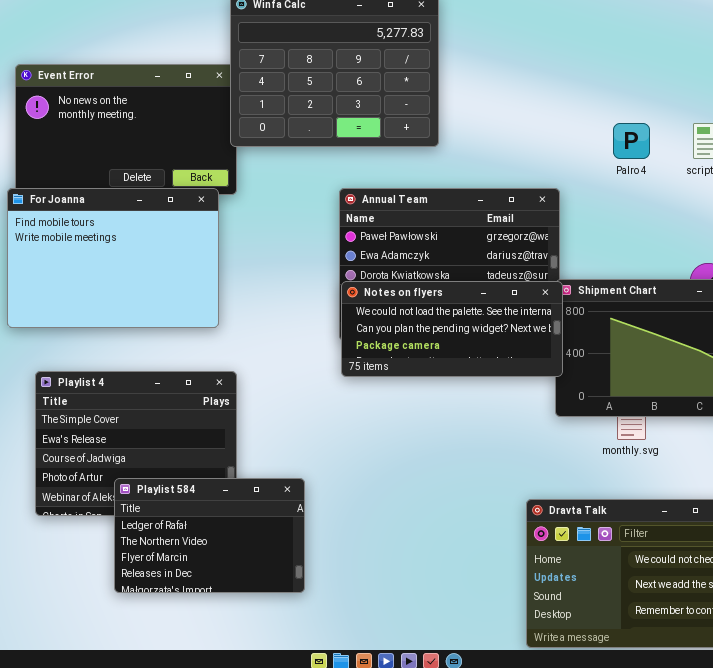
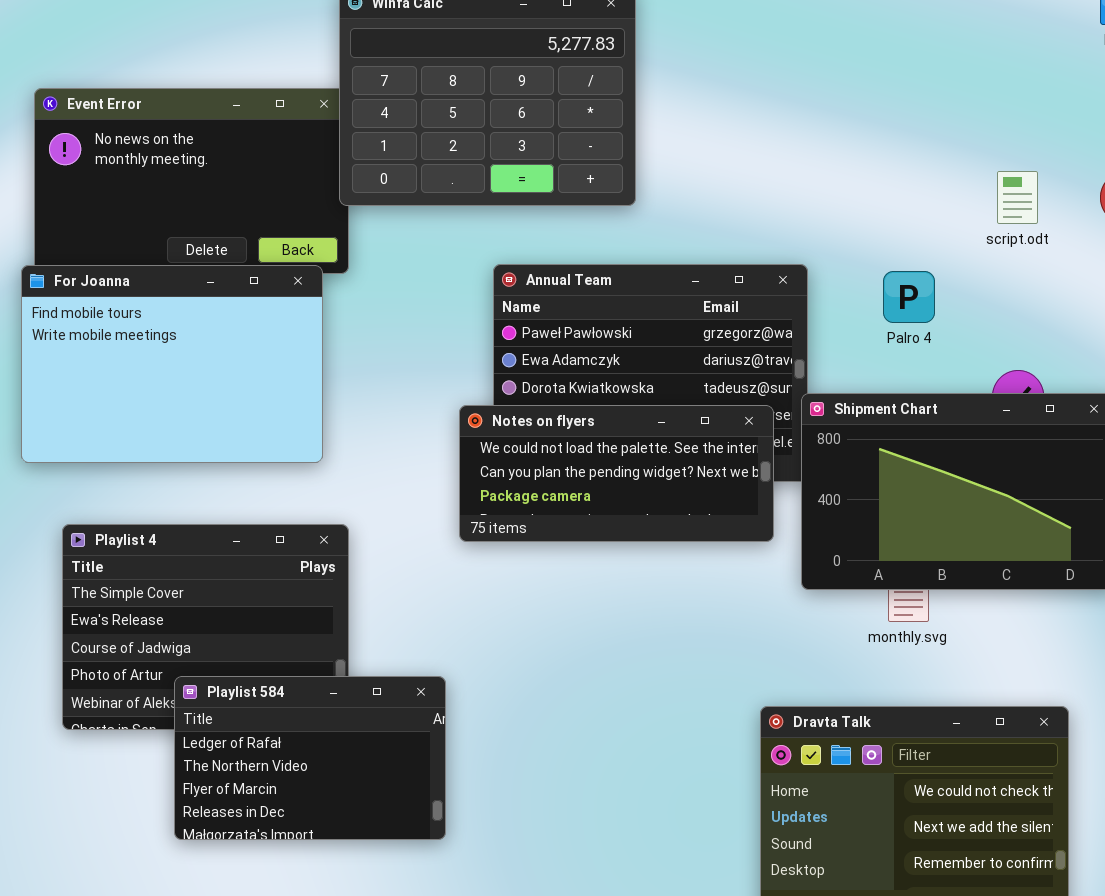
Palro 4: [613,123,650,159] -> [883,271,935,323], moved
Notes on flyers: [341,281,563,377] -> [459,405,774,542], moved

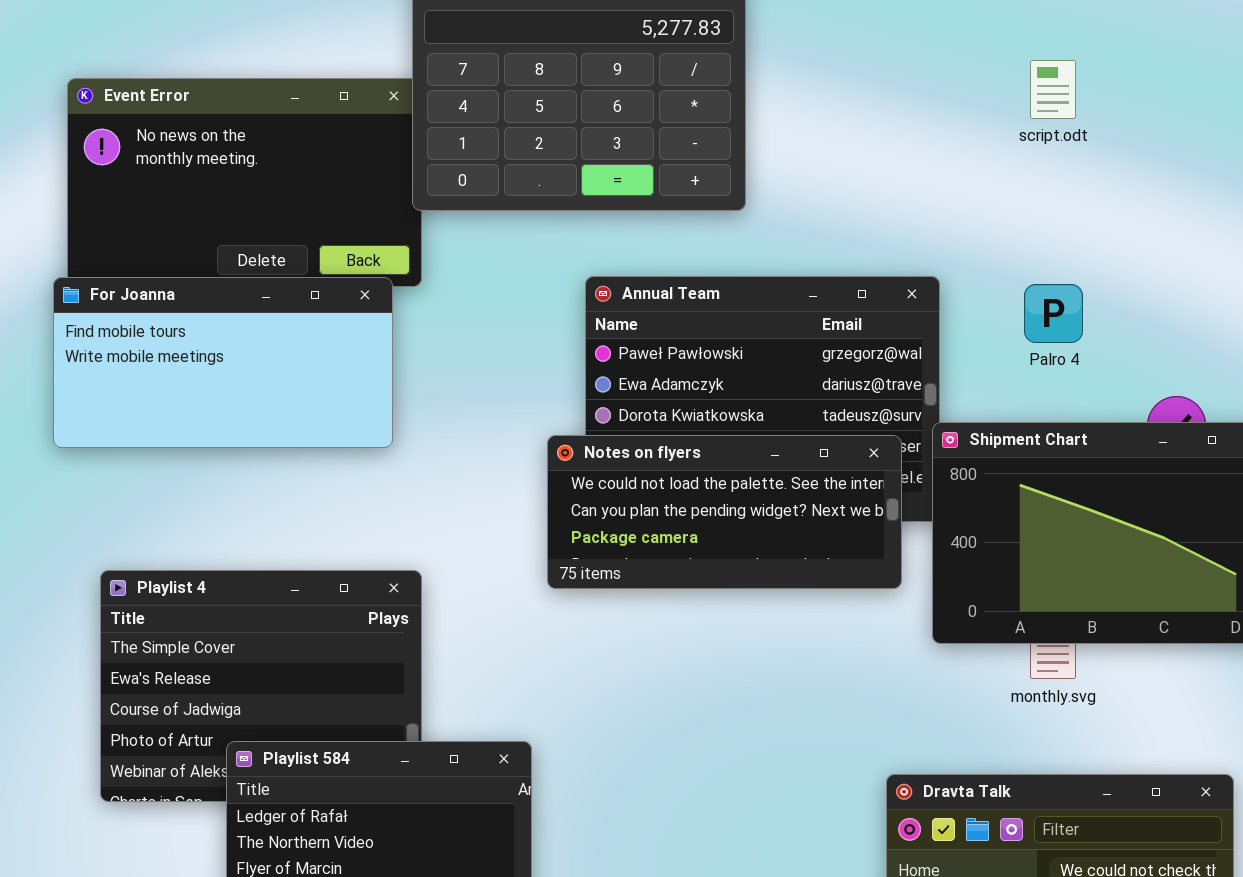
script.odt: [997,171,1038,224] -> [1030,60,1076,119], moved
For Joanna: [21,265,323,463] -> [53,277,393,448], resized

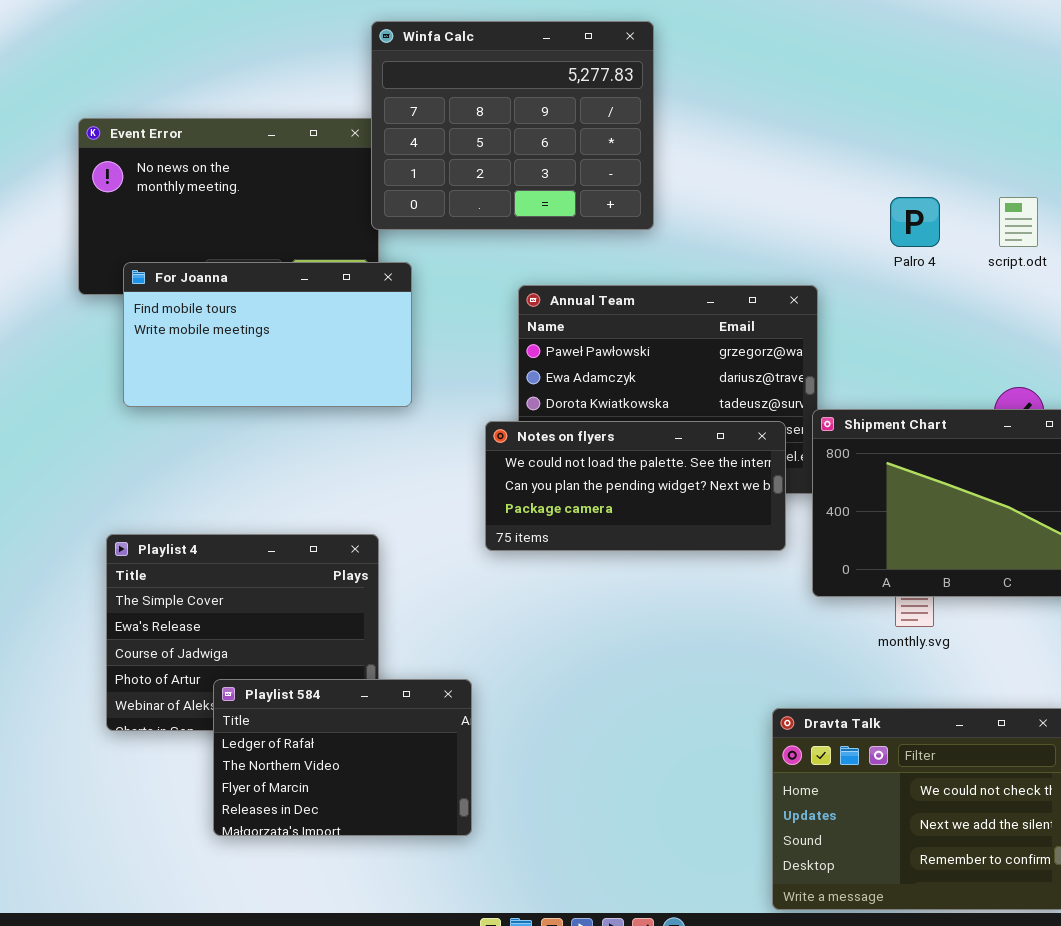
script.odt: [1030,60,1076,119] -> [999,197,1038,247], moved
For Joanna: [53,277,393,448] -> [123,262,412,407], moved
Palro 4: [1024,284,1083,343] -> [890,197,940,247], moved

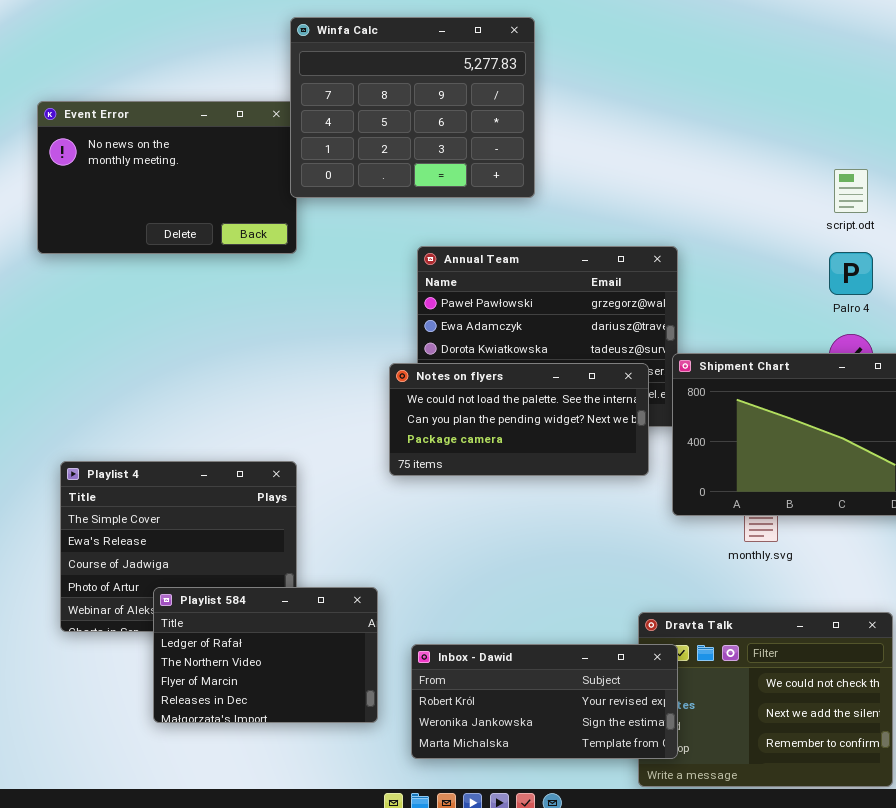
Palro 4: [890,197,940,247] -> [829,252,873,295], moved
For Joanna: [123,262,412,407] -> none, closed
Inbox - Dawid: none -> [411,644,678,759], opened

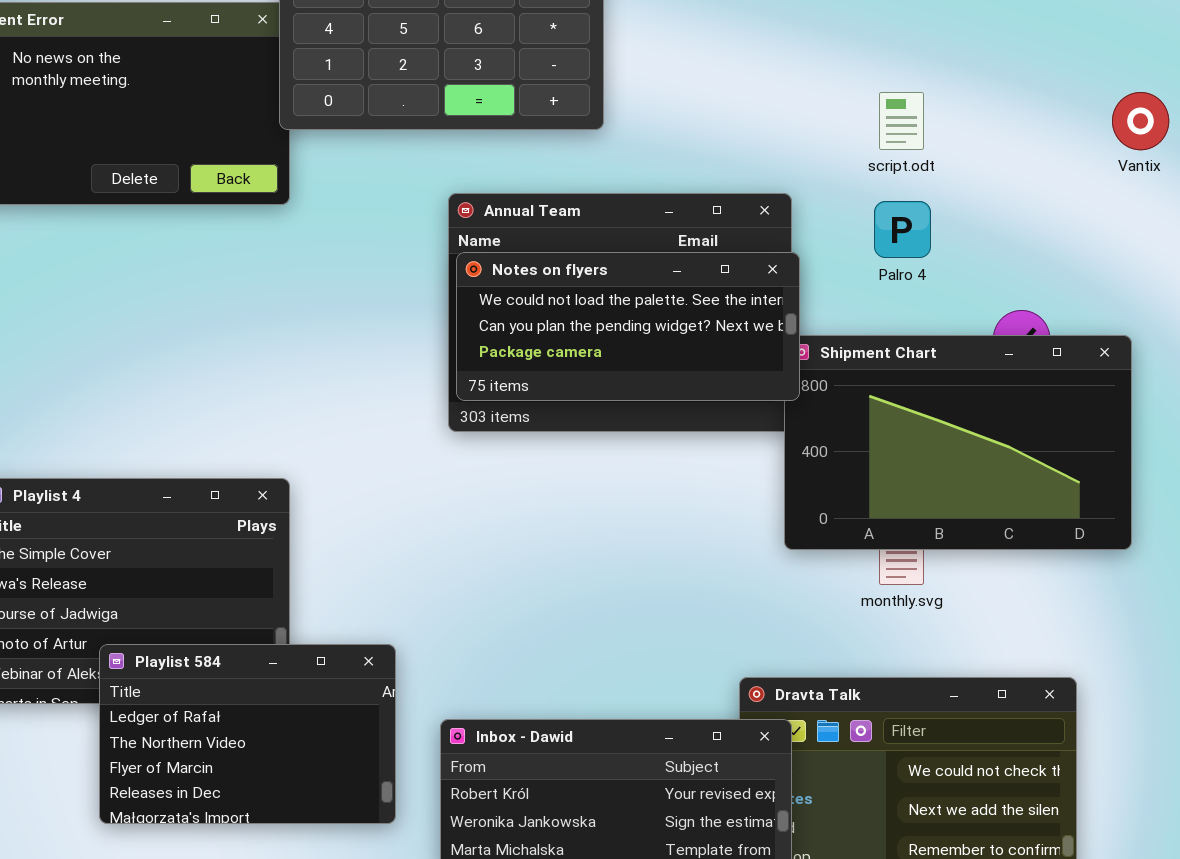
script.odt: [834,169,868,213] -> [879,92,924,150], moved
Palro 4: [829,252,873,295] -> [874,201,931,258], moved
Notes on flyers: [389,363,649,476] -> [456,252,800,401], moved

